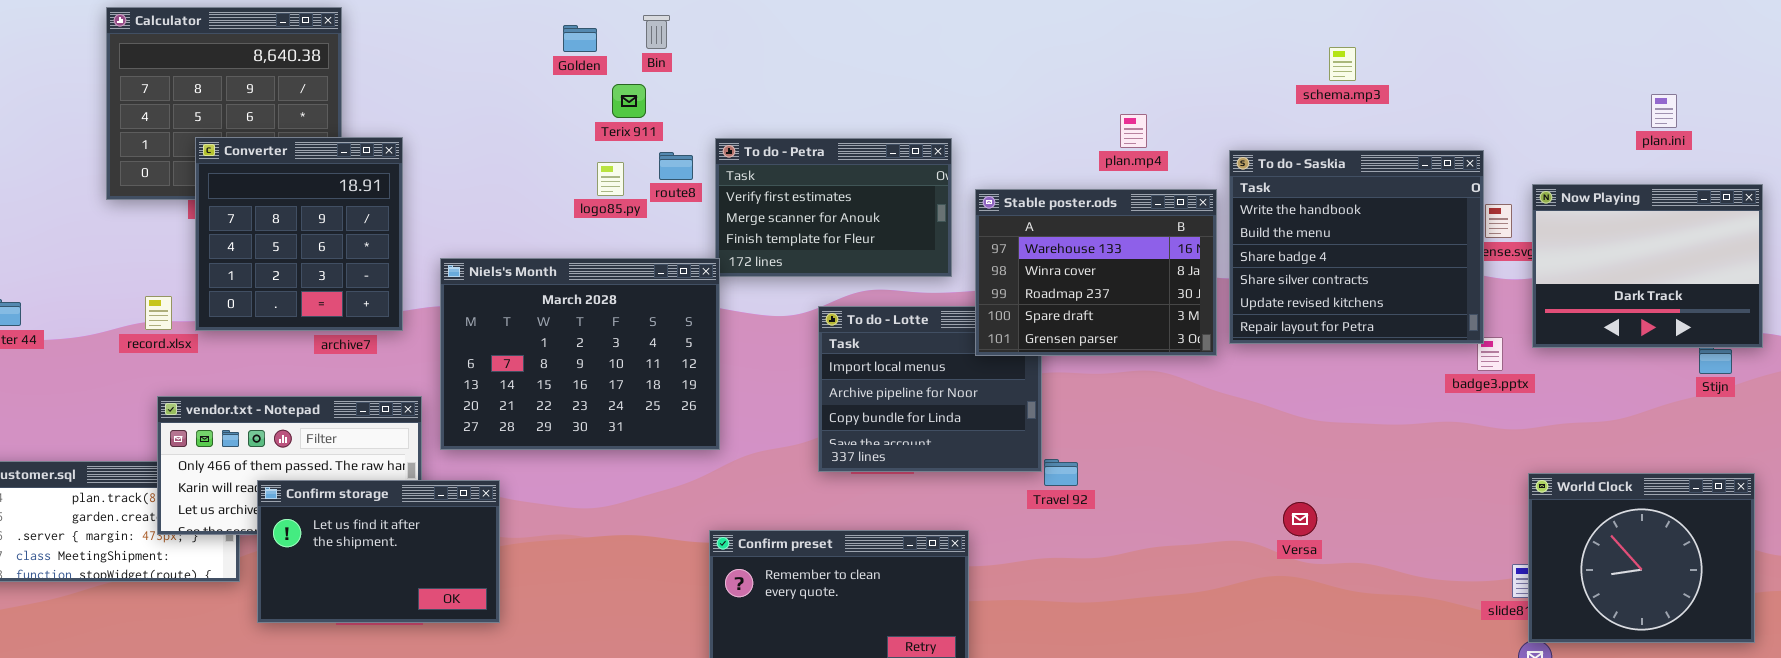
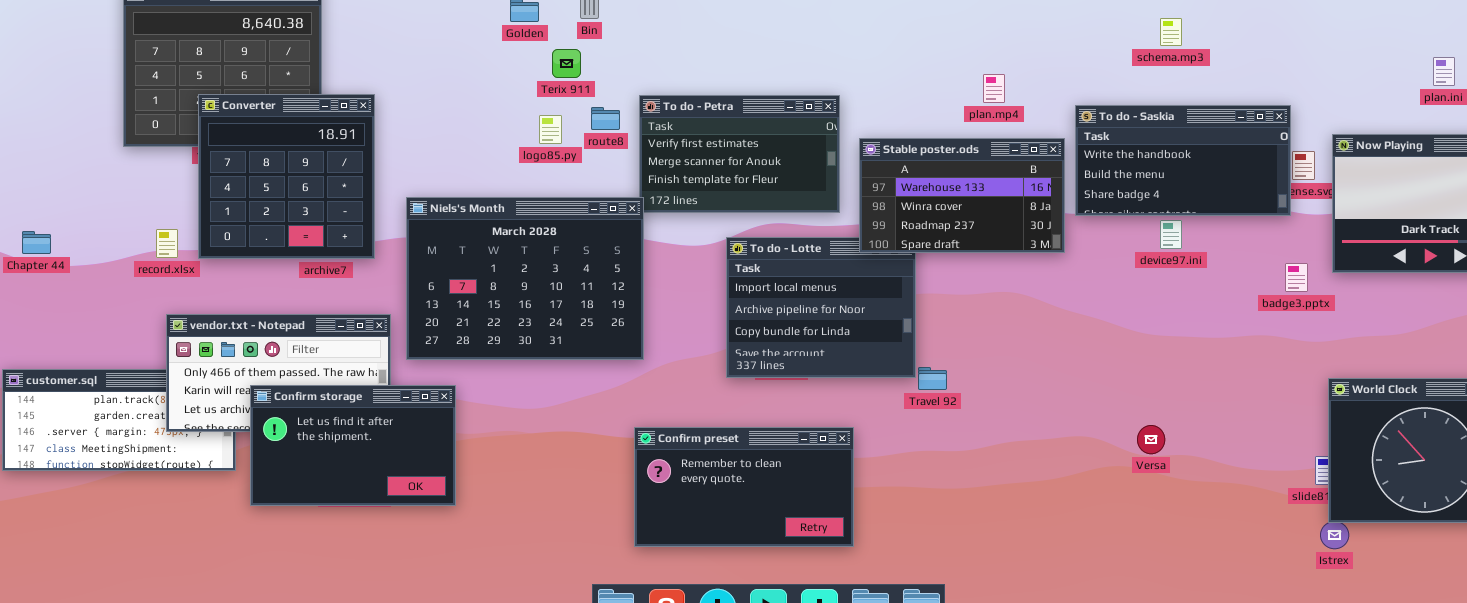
To do - Saskia: [1229,150,1484,344] -> [1075,105,1291,216], resized
Stable poster.ods: [975,189,1217,356] -> [859,138,1065,253], resized
Versa: [1283,502,1317,536] -> [1137,425,1165,454], moved

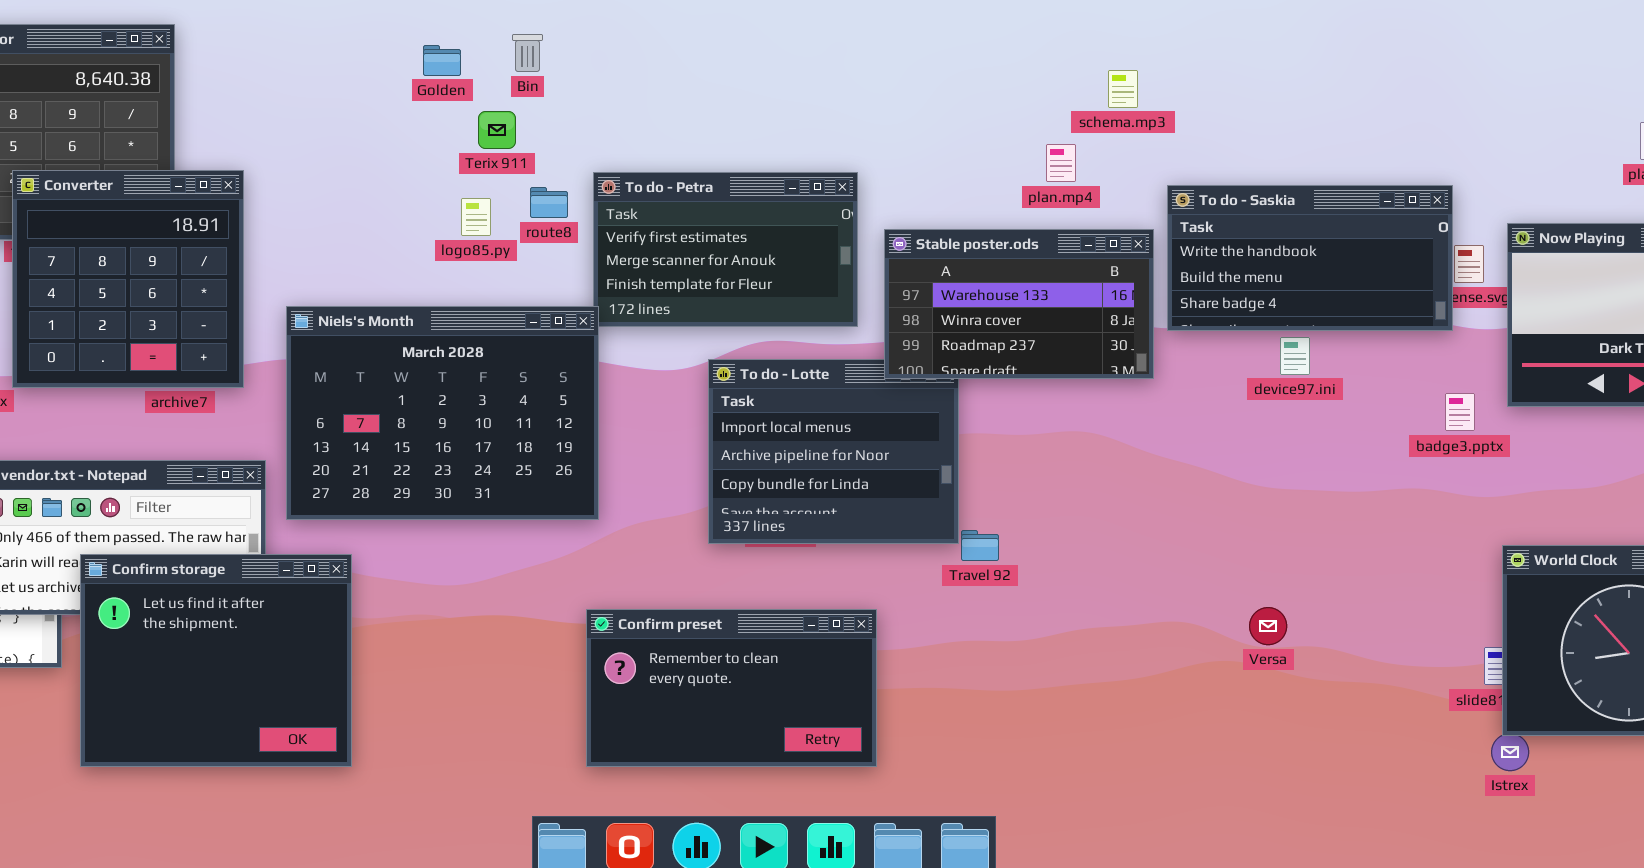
schema.mp3: [1160,18,1182,46] -> [1108,70,1138,108], moved
Confirm storage: [250,385,456,506] -> [80,554,352,767], resized

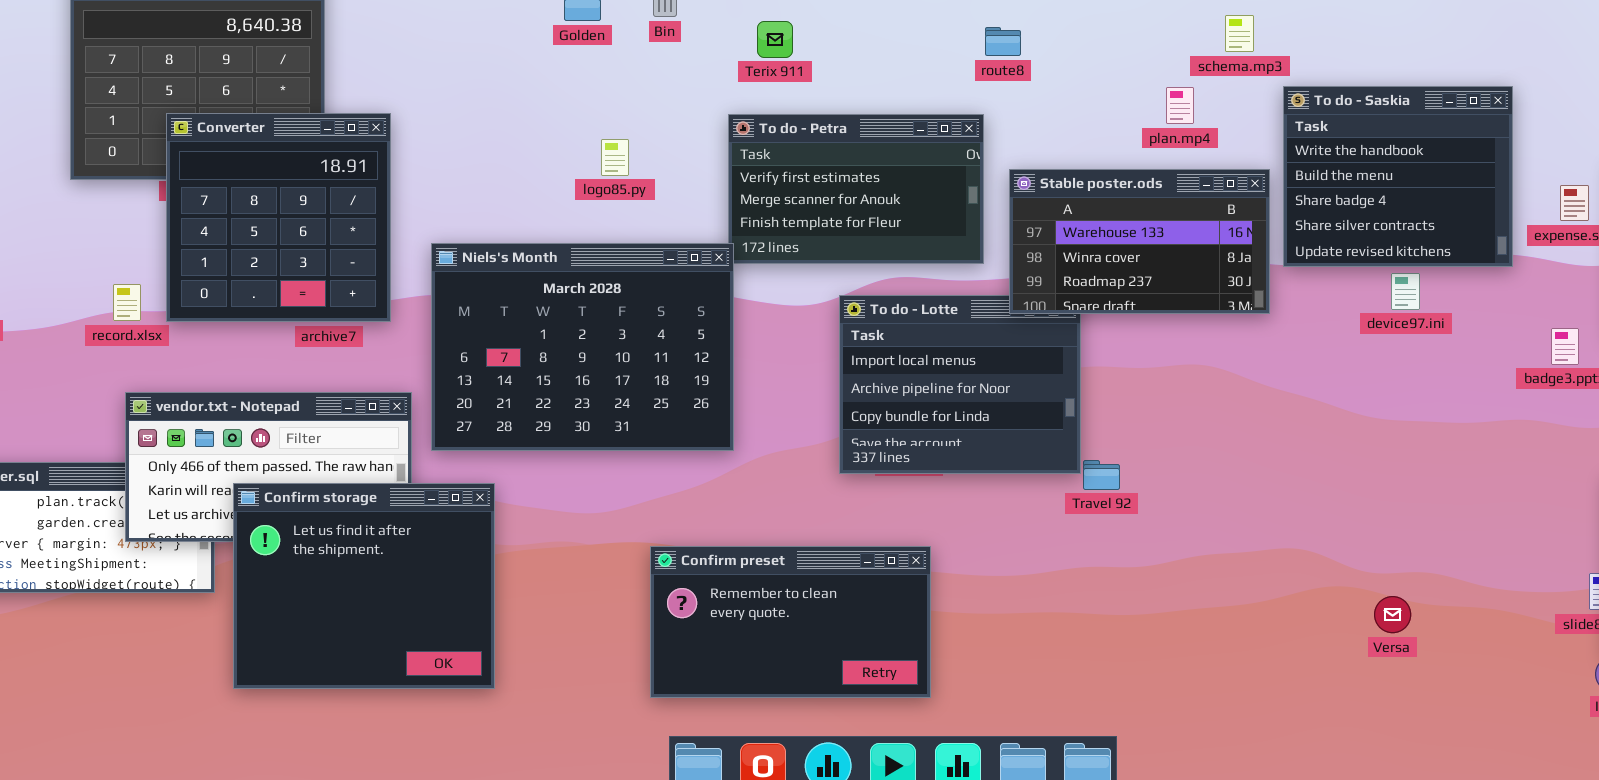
Terix 911: [478,111,516,149] -> [757,21,793,58], moved
To do - Saskia: [1167,185,1453,331] -> [1283,86,1513,267], resized
route8: [530,187,568,218] -> [985,27,1021,56], moved
Versa: [1249,607,1287,645] -> [1374,596,1411,633], moved
Confirm preset: [586,609,877,767] -> [650,546,931,698], moved

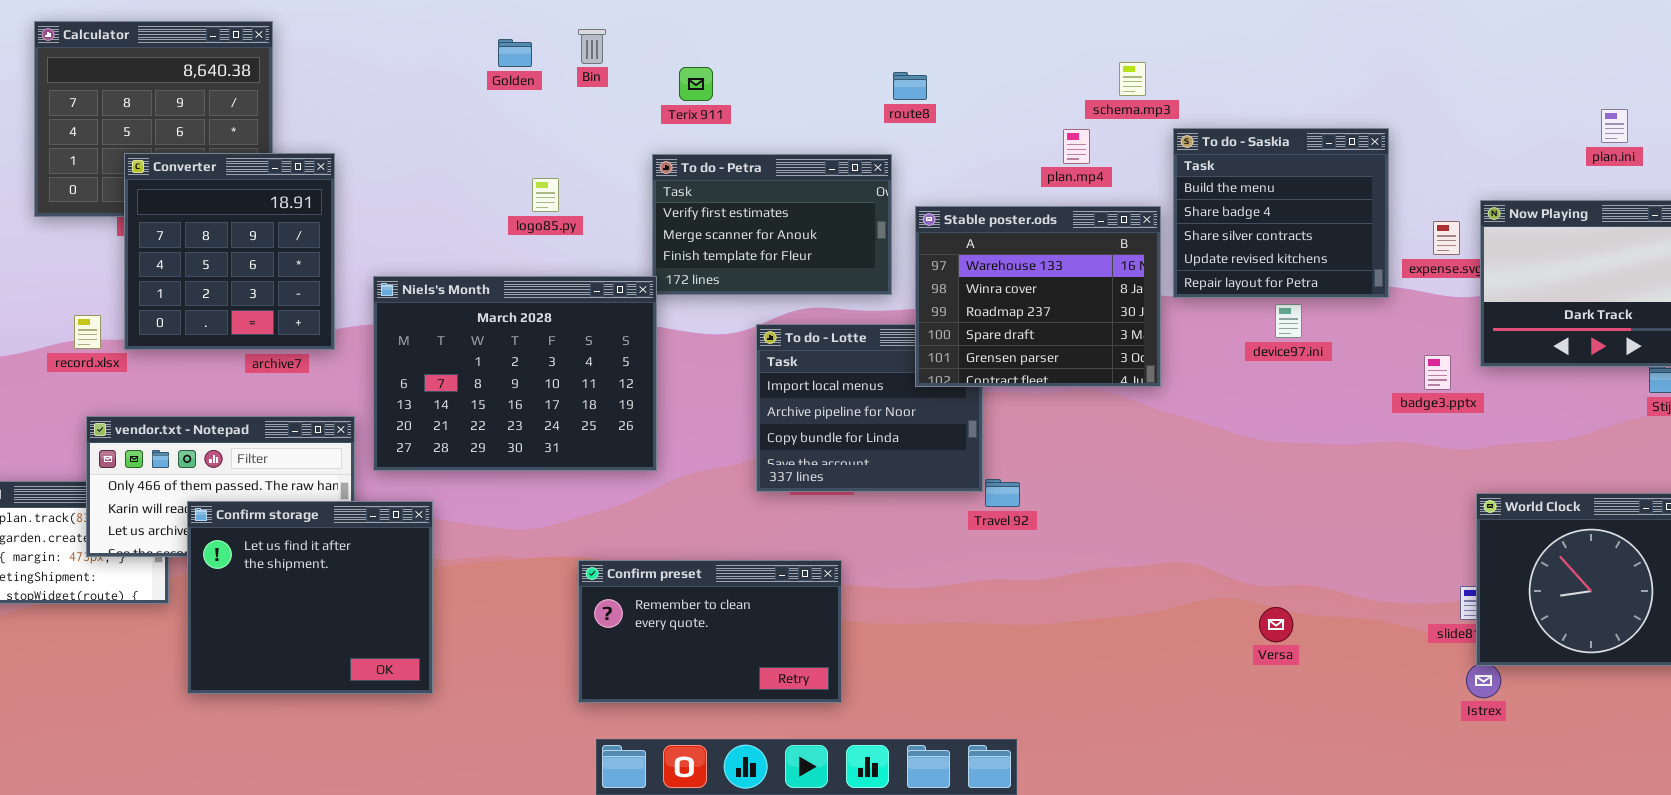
To do - Saskia: [1283,86,1513,267] -> [1173,128,1389,298], scrolled down 1 row
Stable poster.ods: [1009,169,1270,314] -> [915,206,1161,387], resized

